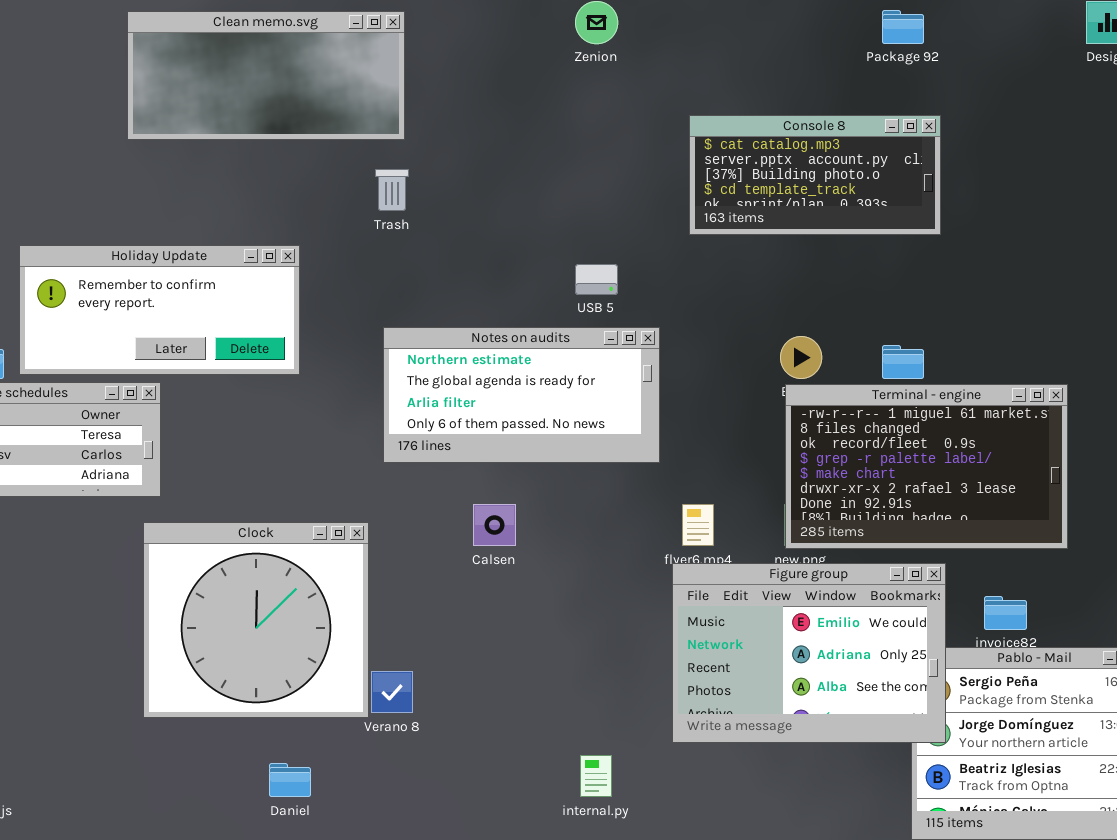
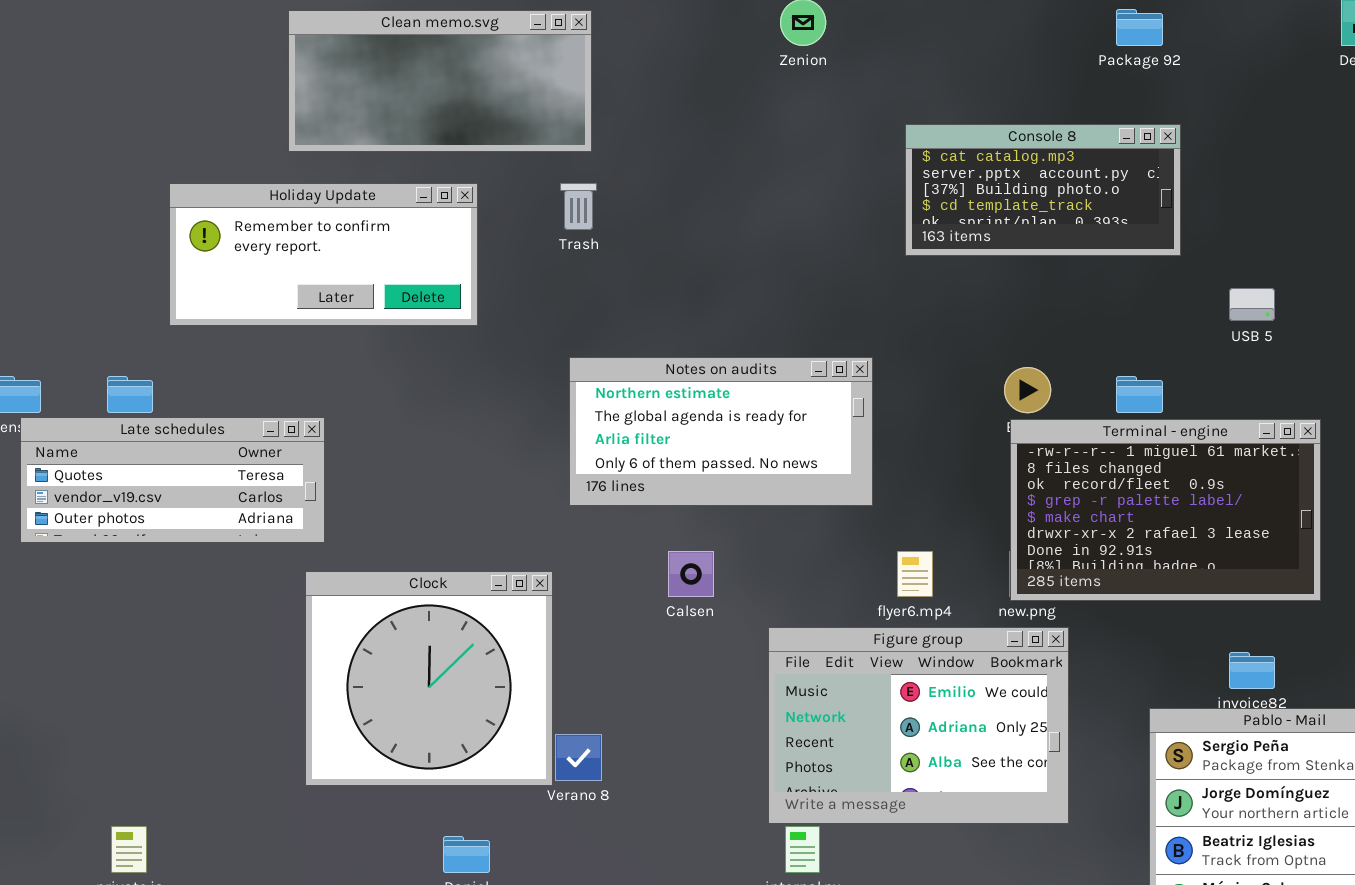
Holiday Update: [19,245,300,375] -> [169,183,478,326], moved
USB 5: [575,264,618,295] -> [1229,288,1275,321], moved
Figure group: [672,563,946,743] -> [768,627,1069,824], moved

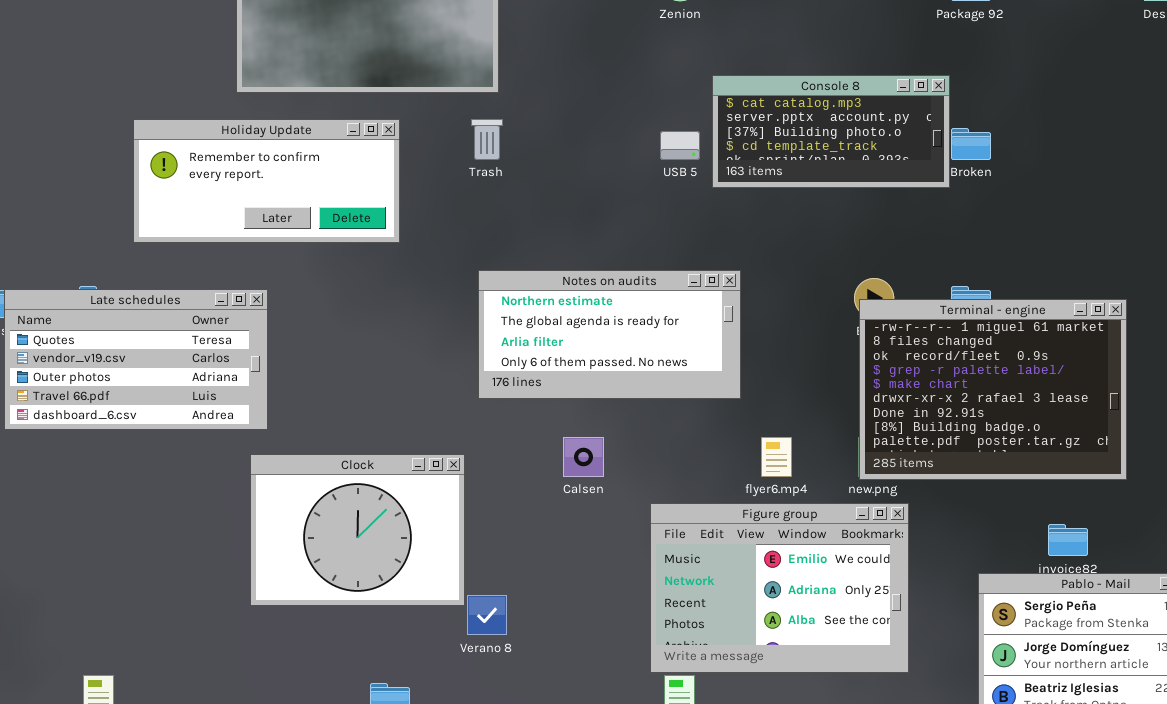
Console 8: [905,124,1181,256] -> [712,75,950,188], moved
USB 5: [1229,288,1275,321] -> [660,131,700,160], moved
Late schedules: [20,417,325,543] -> [4,289,268,430], resized
Terminal - engine: [1010,419,1321,601] -> [859,299,1127,480], resized
Clock: [305,571,553,786] -> [250,454,465,606], resized

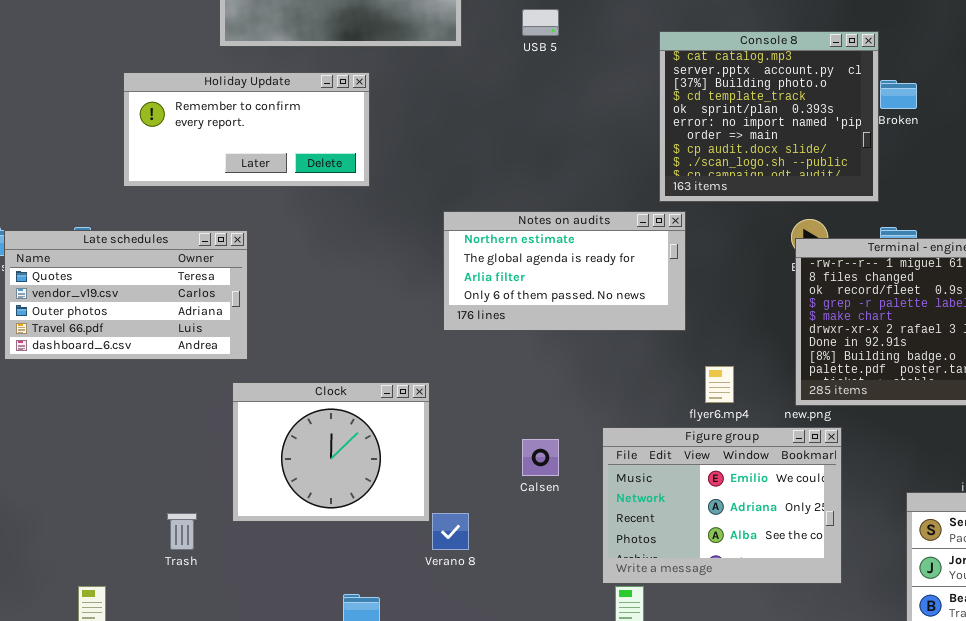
Console 8: [712,75,950,188] -> [659,31,879,202], resized
Trash: [471,119,503,160] -> [167,513,197,550], moved
USB 5: [660,131,700,160] -> [522,9,559,36], moved
Calsen: [563,437,604,477] -> [522,439,559,476], moved

